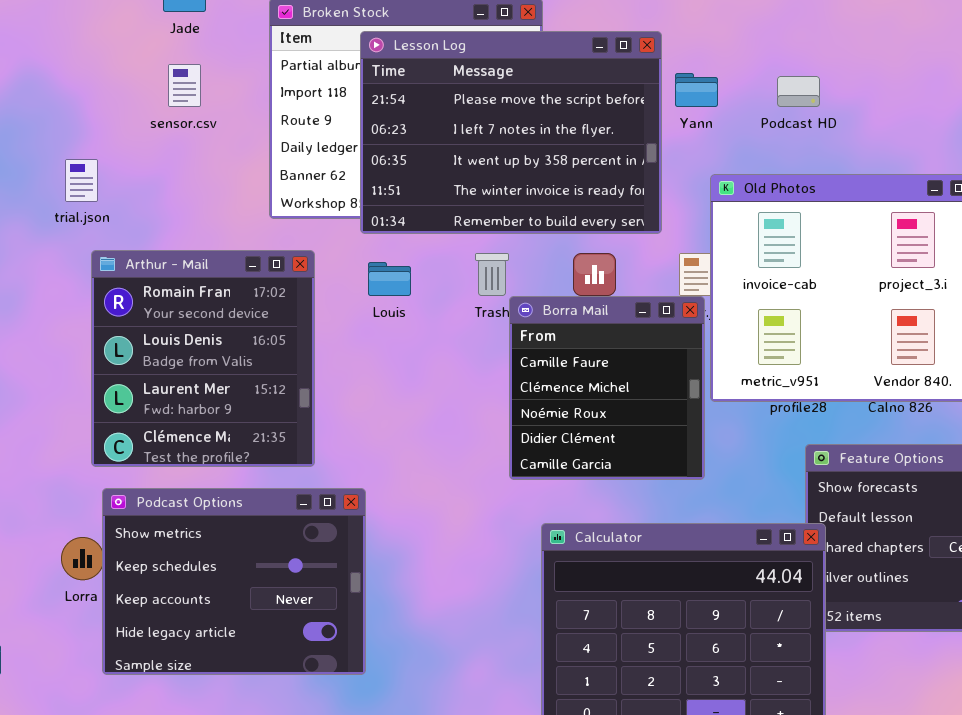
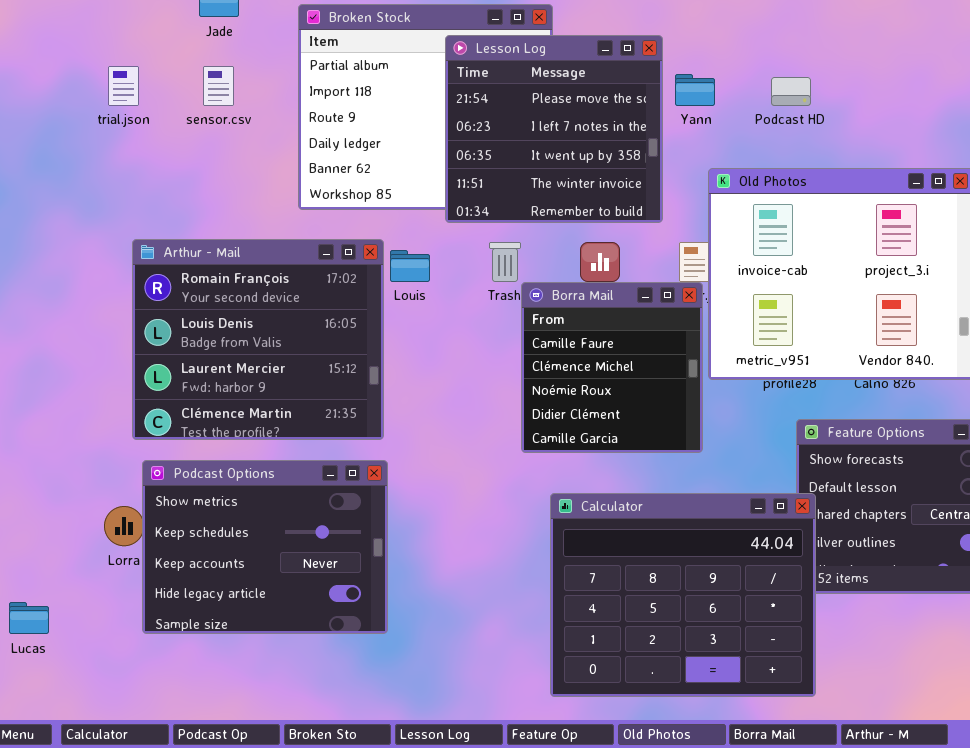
Lesson Log: [360,31,662,234] -> [445,35,663,223], resized
trial.json: [65,159,98,202] -> [108,66,139,106], moved
Arthur - Mail: [91,250,315,467] -> [132,239,384,440], resized

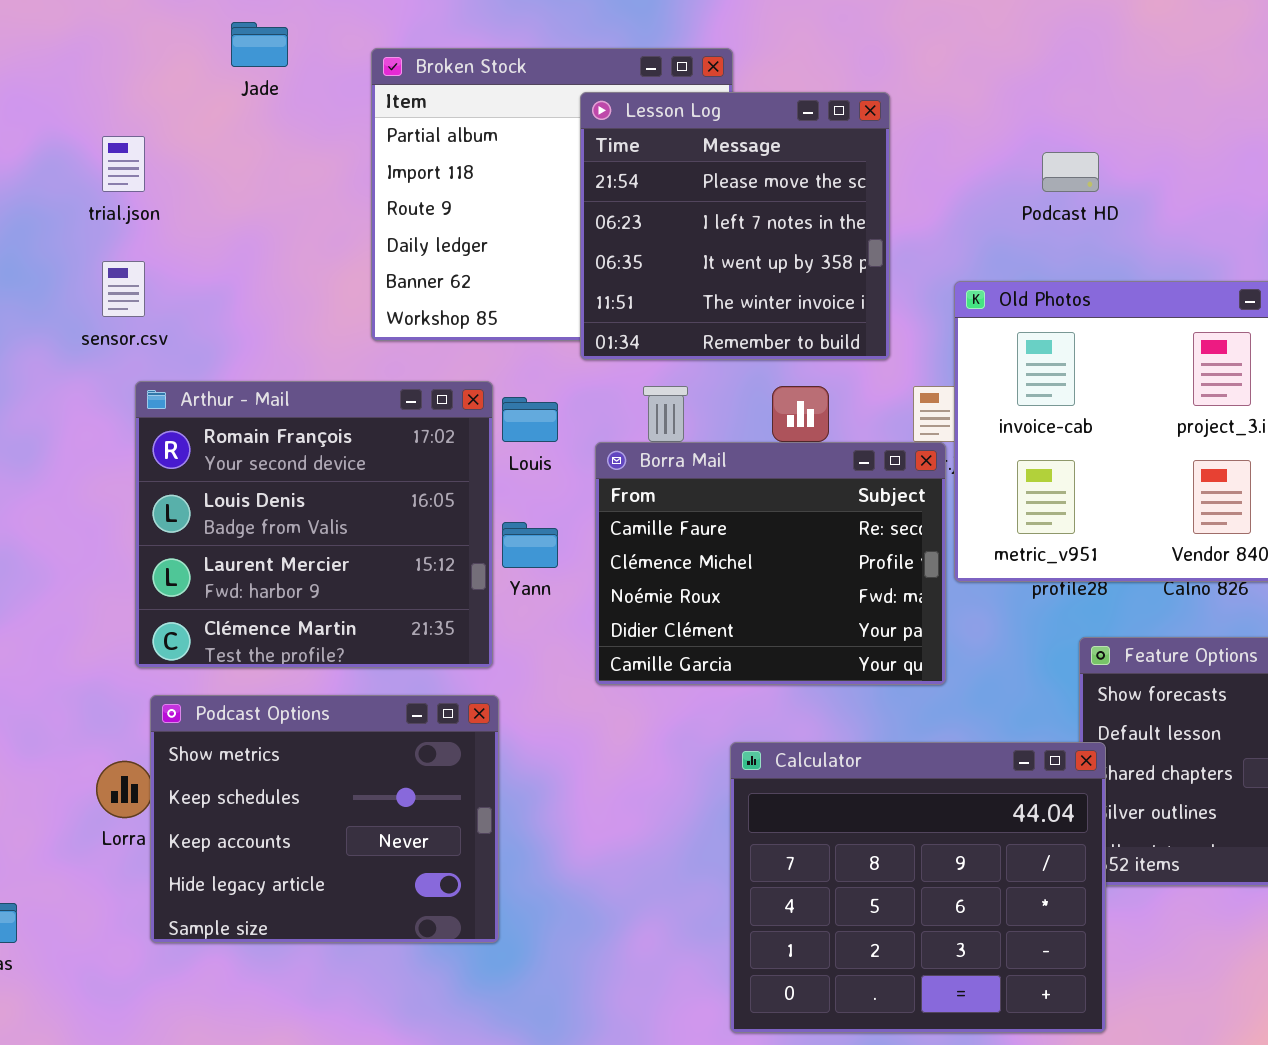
sensor.csv: [203,66,234,106] -> [102,261,145,317], moved
Yann: [675,74,715,106] -> [502,522,558,568], moved
Borra Mail: [521,282,703,453] -> [595,442,946,685], resized

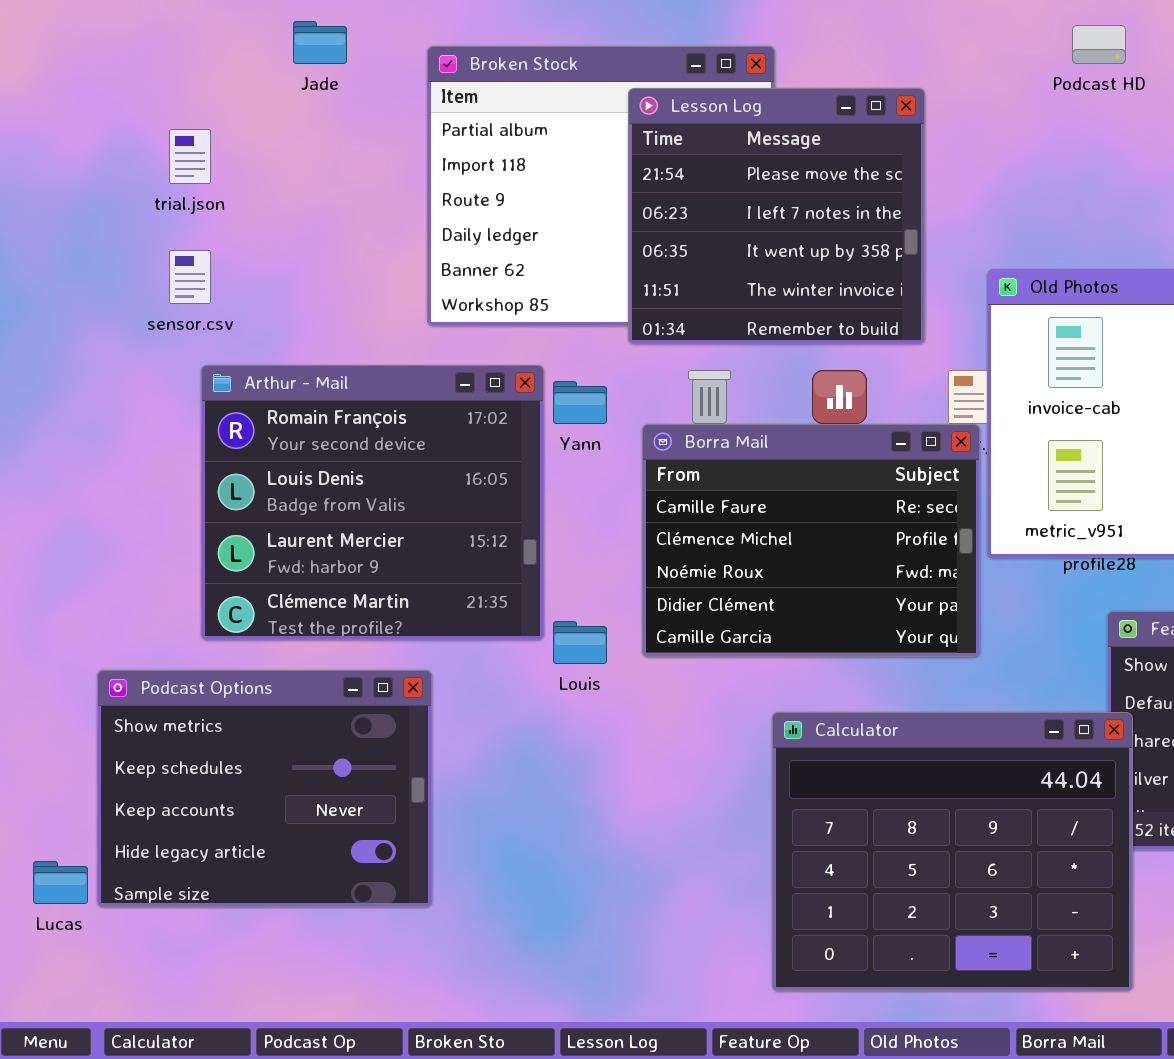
Podcast HD: [1042,152,1099,192] -> [1072,25,1126,64], moved
Louis: [502,397,558,442] -> [553,621,607,664], moved
Yann: [502,522,558,568] -> [553,381,607,424], moved
Podcast Options: [150,695,499,943] -> [97,670,432,907], moved

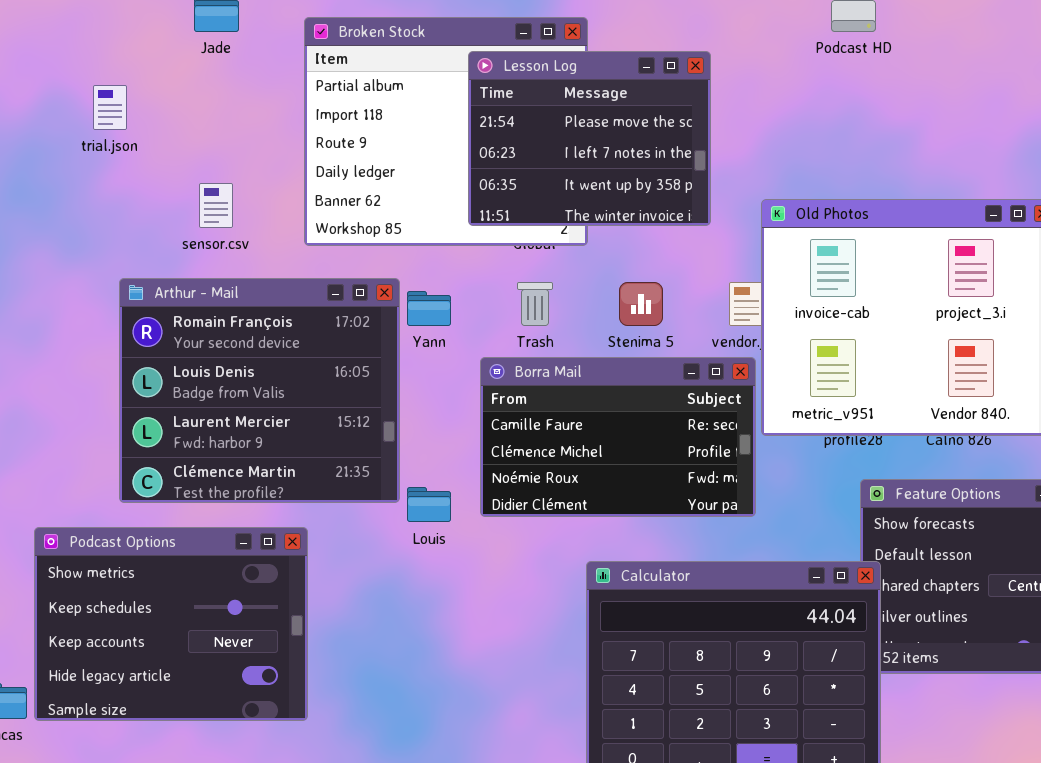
Lesson Log: [628,88,925,344] -> [468,51,711,226], resized
sensor.csv: [169,250,211,304] -> [199,183,233,228], moved
Borra Mail: [642,424,980,657] -> [480,357,756,517], resized

